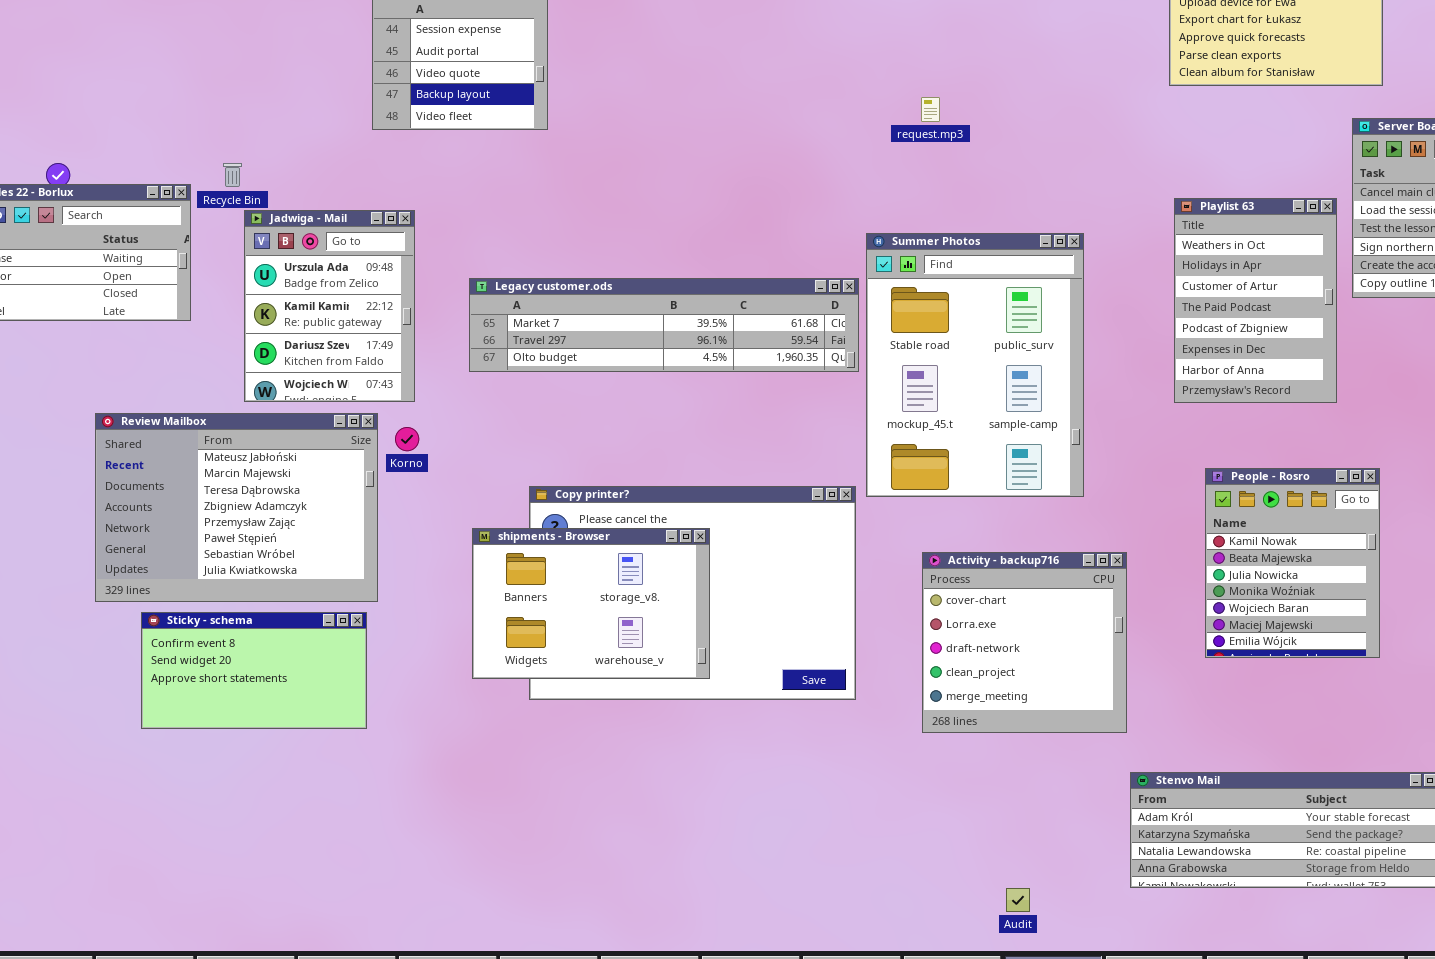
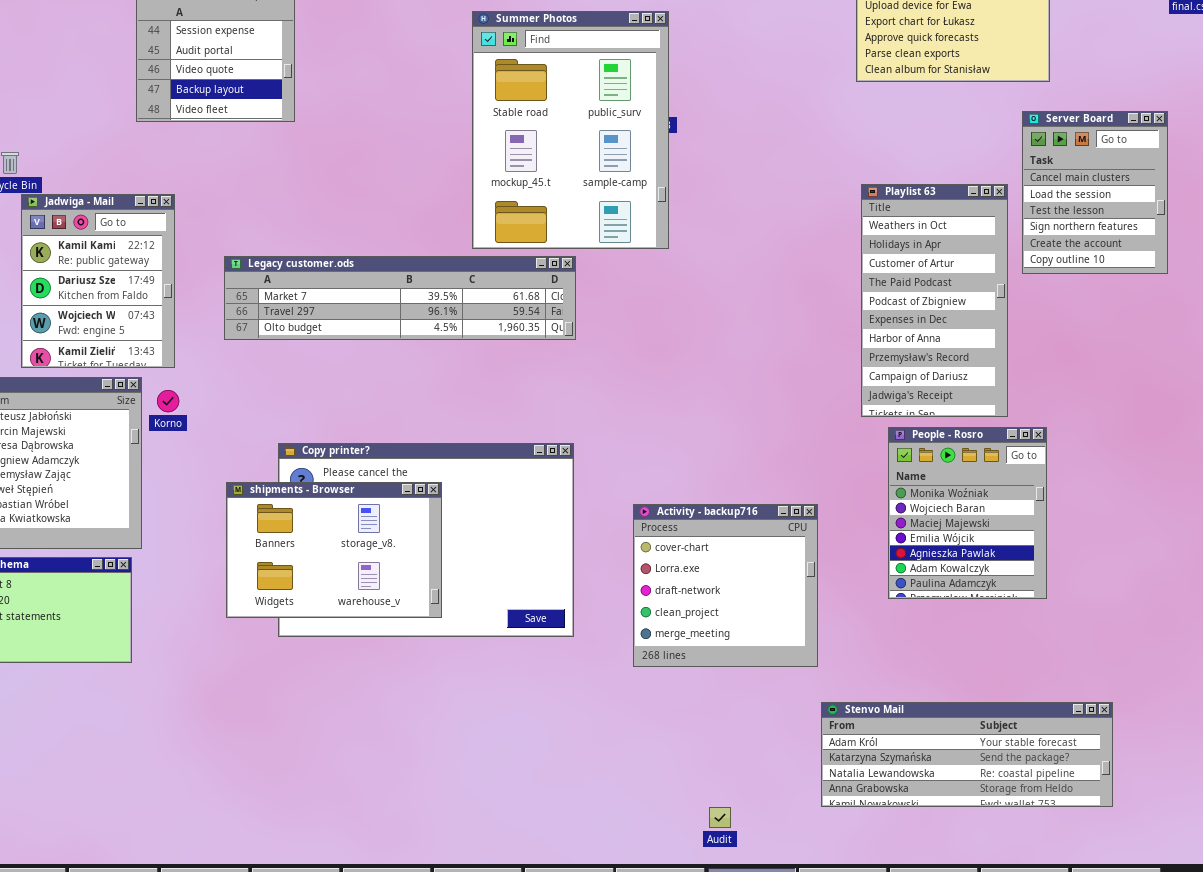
Playlist 63: [1174,198,1337,403] -> [861,184,1008,417], resized
Jadwiga - Mail: [244,210,415,402] -> [21,194,175,368], scrolled down 1 row
Summer Photos: [866,233,1084,497] -> [472,11,669,249], moved
People - Rosro: [1205,468,1380,658] -> [888,427,1047,599], scrolled down 3 rows

